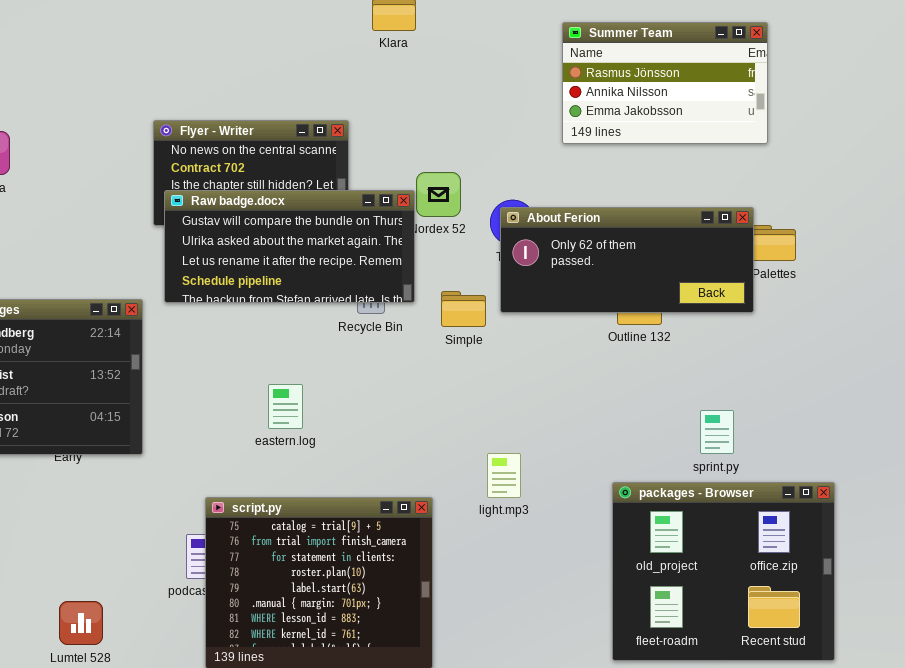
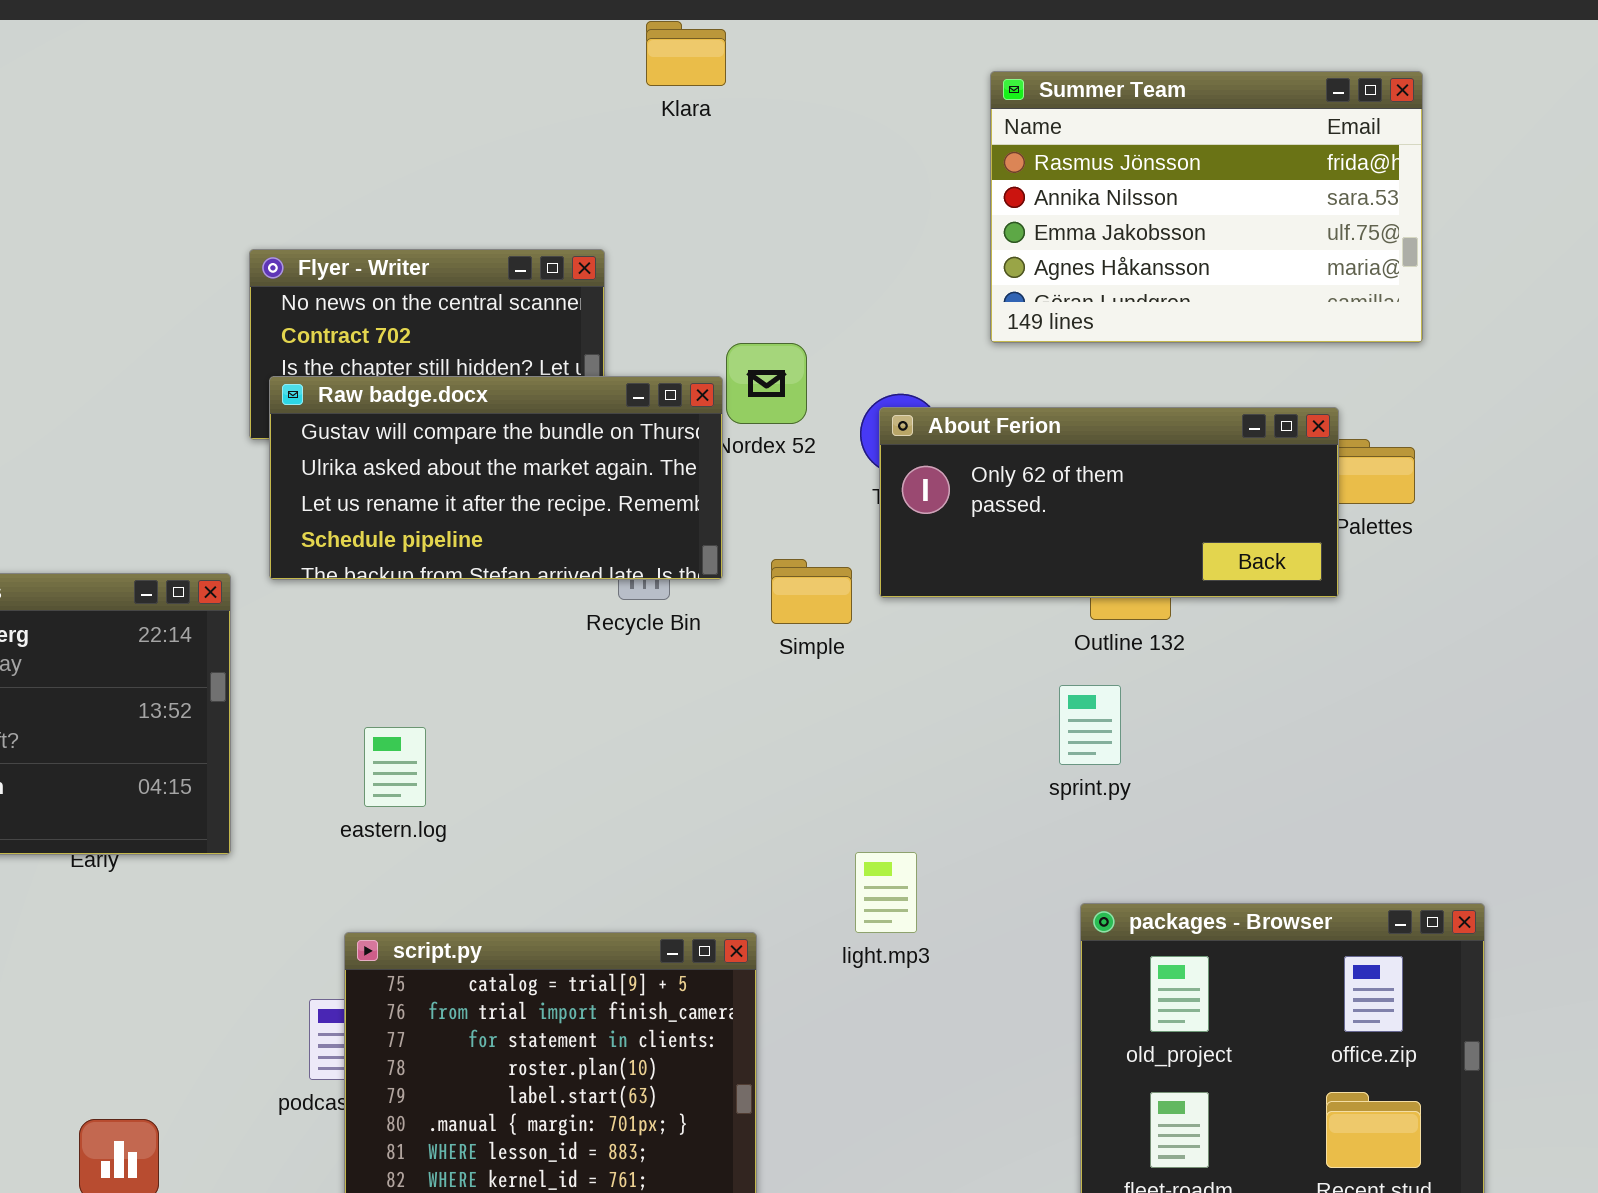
Summer Team: [562,22,768,144] -> [990,71,1423,343], resized
eastern.log: [268,384,303,429] -> [364,727,426,807], moved
sprint.py: [700,410,734,454] -> [1059,685,1121,765], moved

